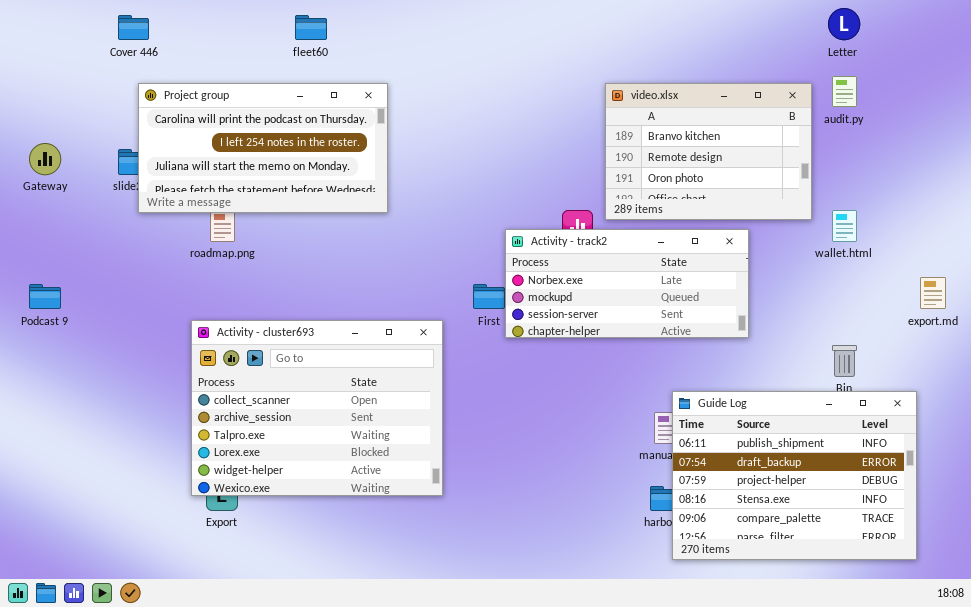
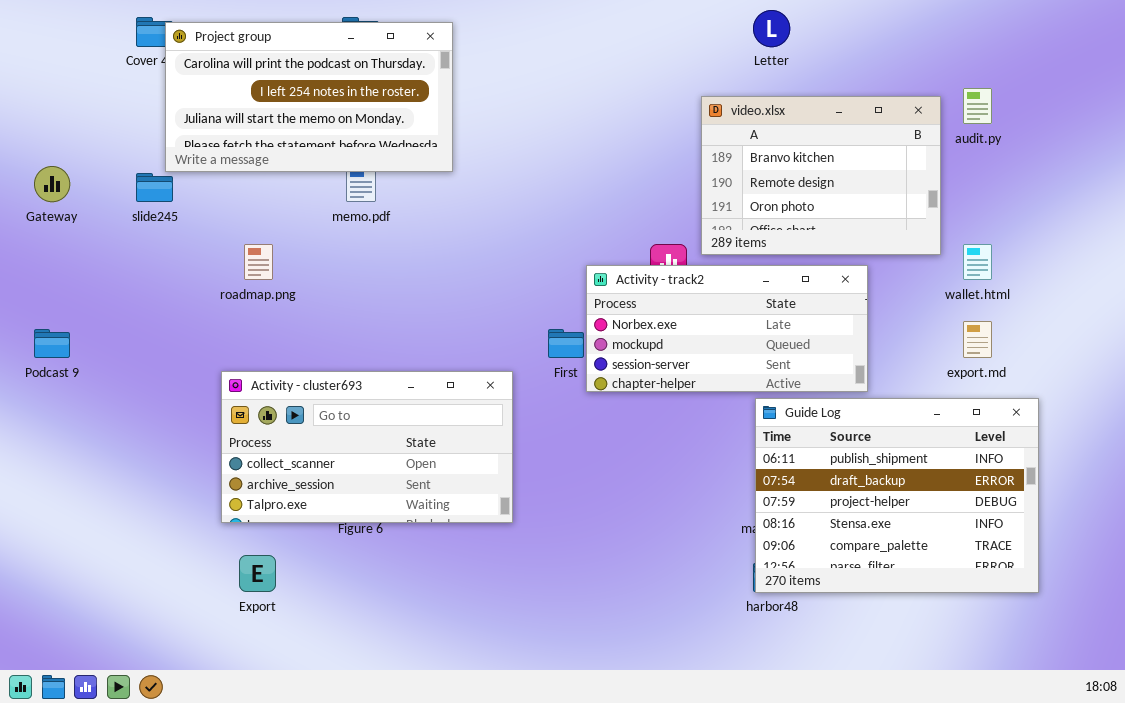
Letter: [828,8,860,40] -> [753,10,790,47], moved
Project group: [138,83,388,213] -> [165,22,453,172], moved
export.md: [920,277,946,309] -> [963,321,992,358], moved
Activity - cluster693: [191,320,443,496] -> [221,371,513,523], resized
Guide Log: [672,391,917,560] -> [755,398,1039,593], moved

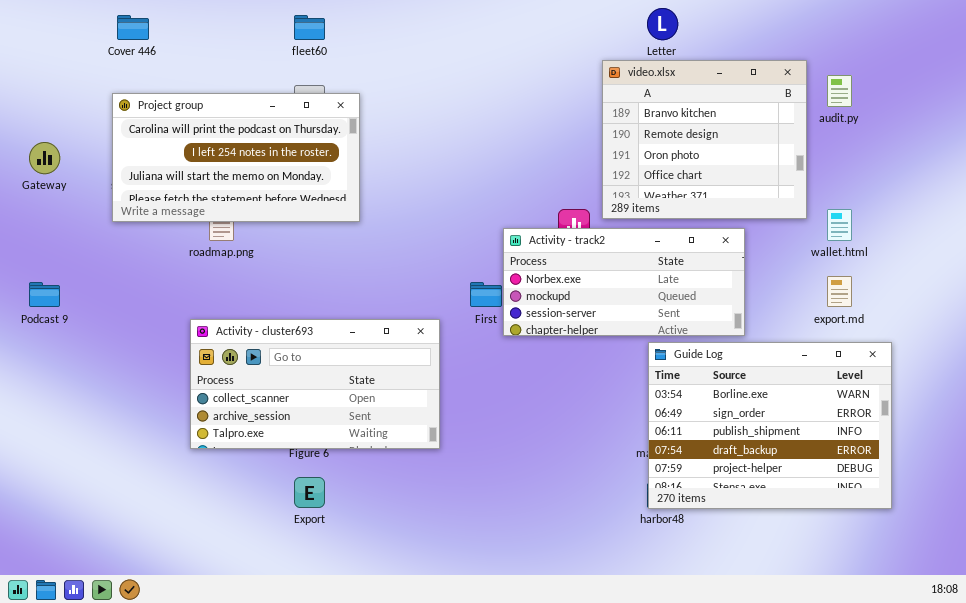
Project group: [165,22,453,172] -> [112,93,360,222], moved
video.xlsx: [701,96,941,255] -> [602,60,807,219], resized
Guide Log: [755,398,1039,593] -> [648,342,892,509], scrolled up 2 rows
Export: [239,555,276,592] -> [294,477,325,508], moved

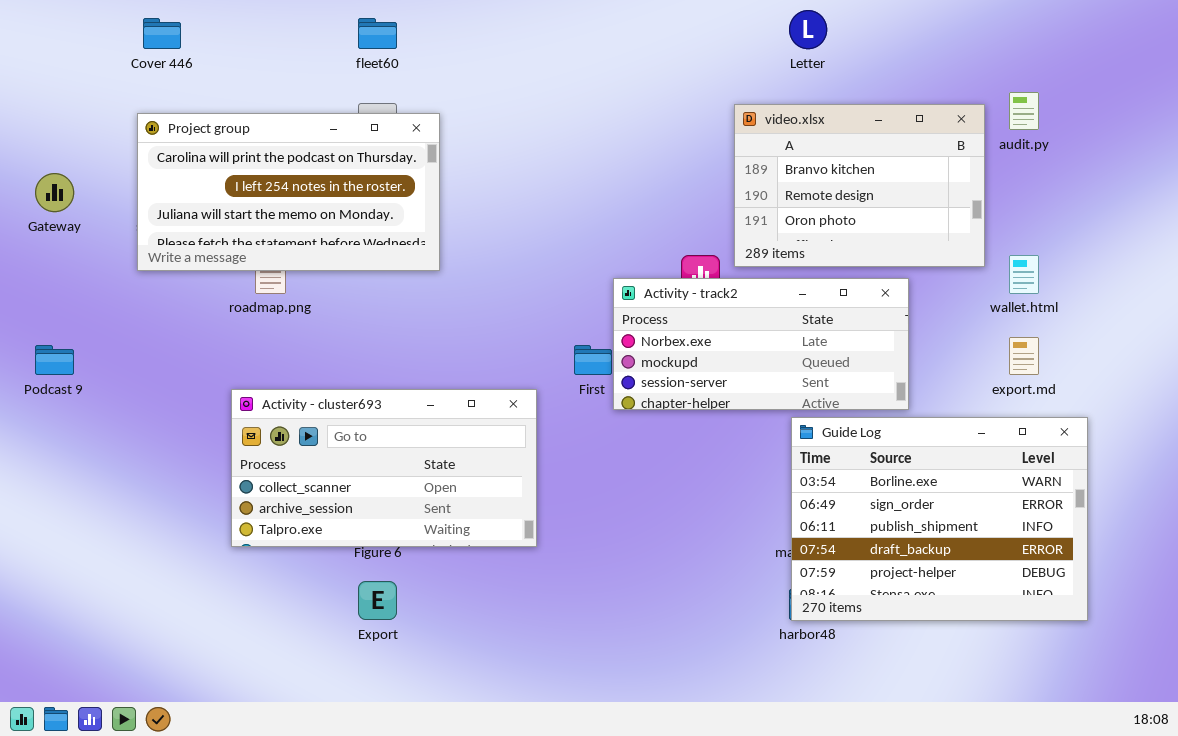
video.xlsx: [602,60,807,219] -> [734,104,985,267], resized

